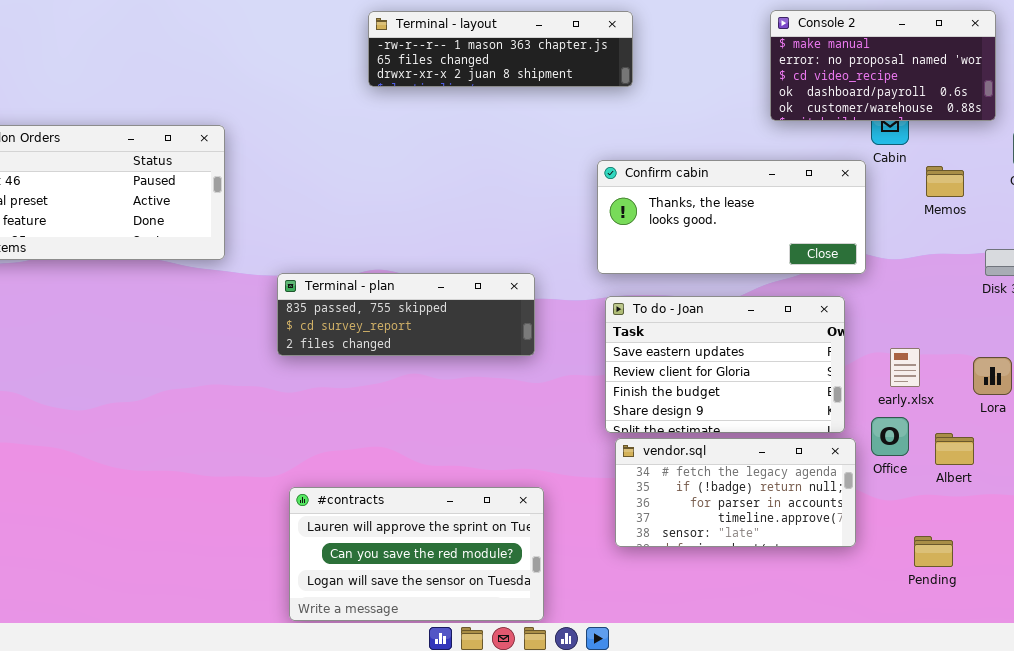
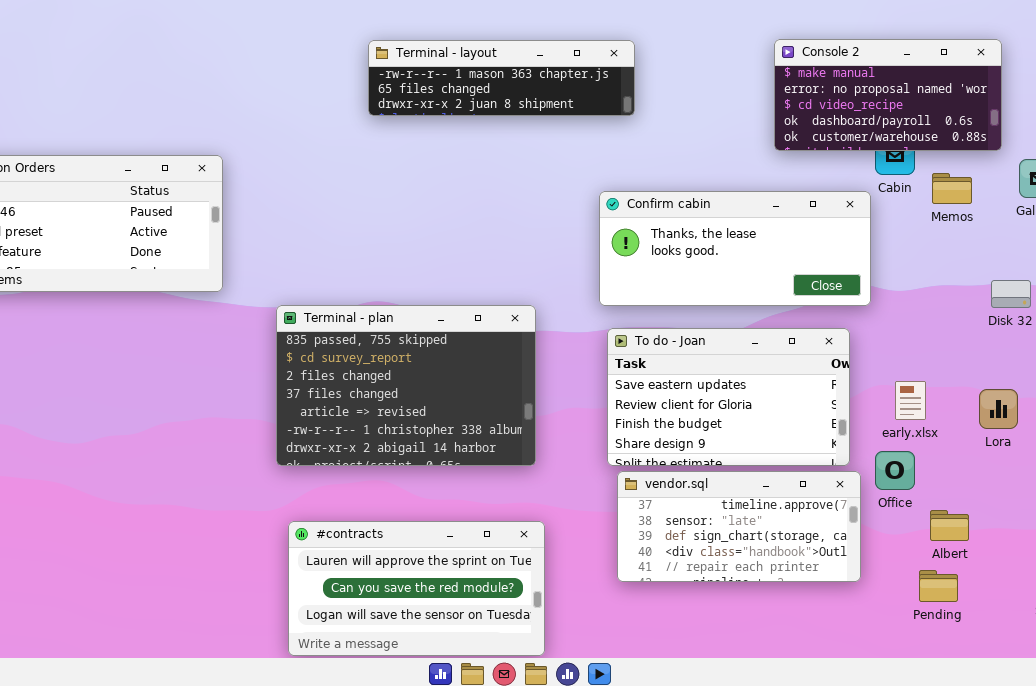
Memos: [926,166,964,197] -> [932,173,972,204], moved
Terminal - plan: [277,273,535,356] -> [276,305,536,466], resized
Albert: [935,433,974,465] -> [930,510,969,541], moved
vendor.sql: [615,438,856,547] -> [617,471,861,582], scrolled down 3 rows

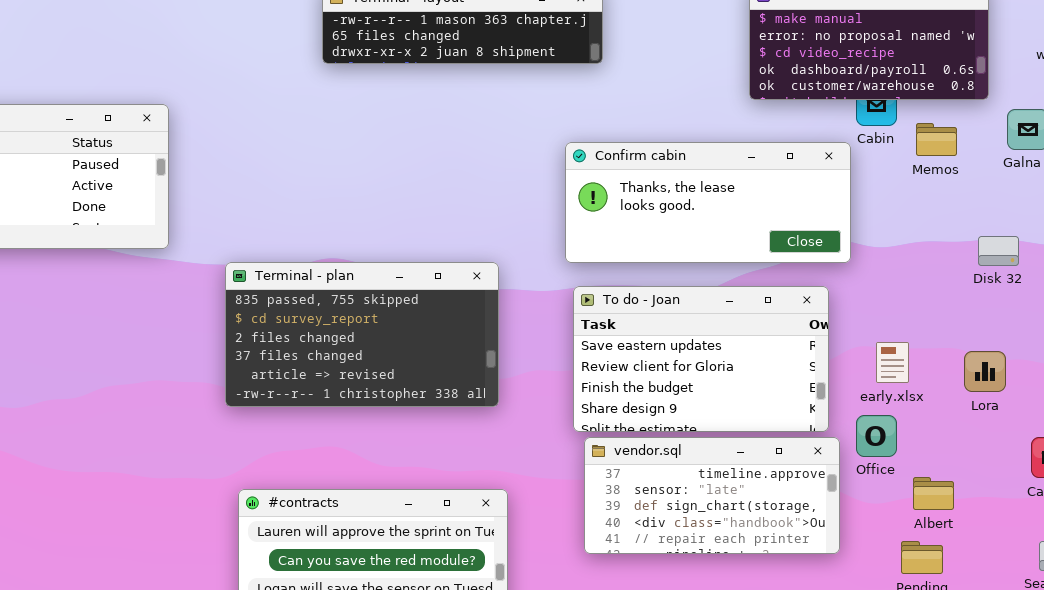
Terminal - plan: [276,305,536,466] -> [225,262,499,407], resized

